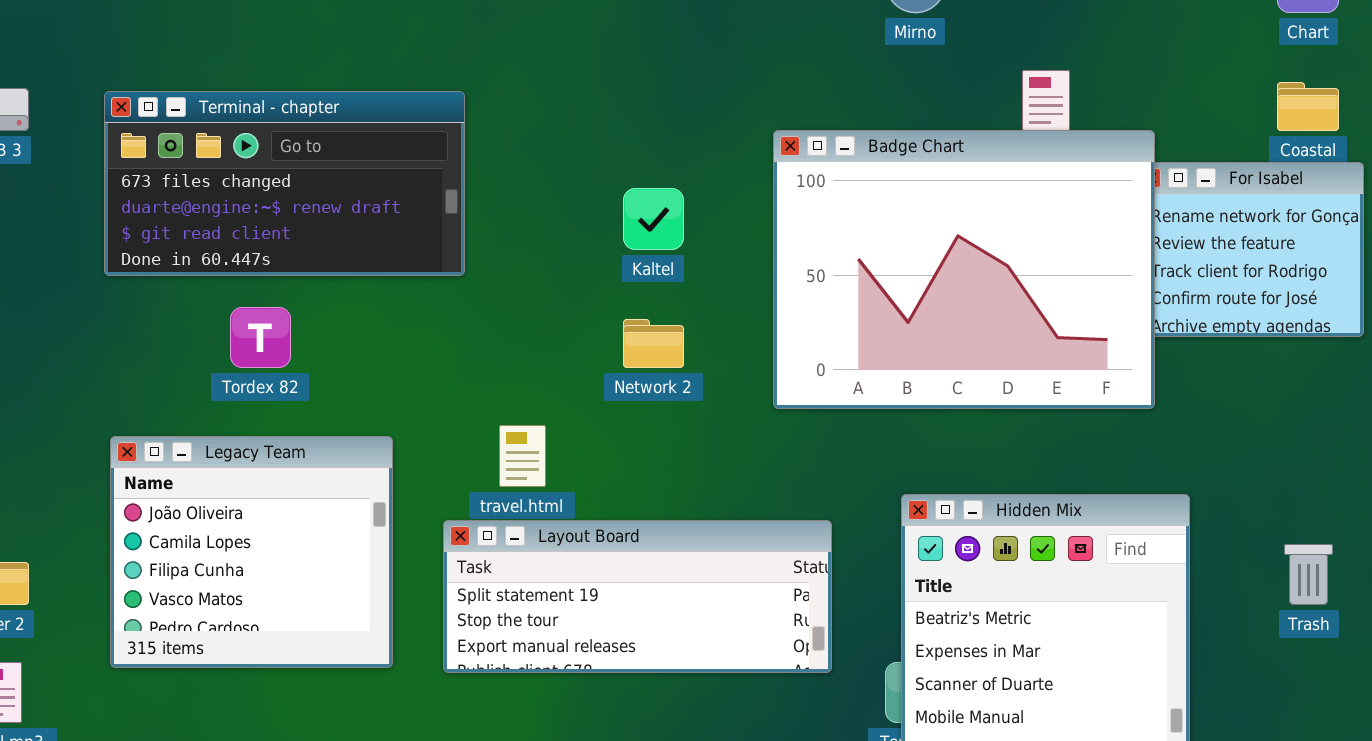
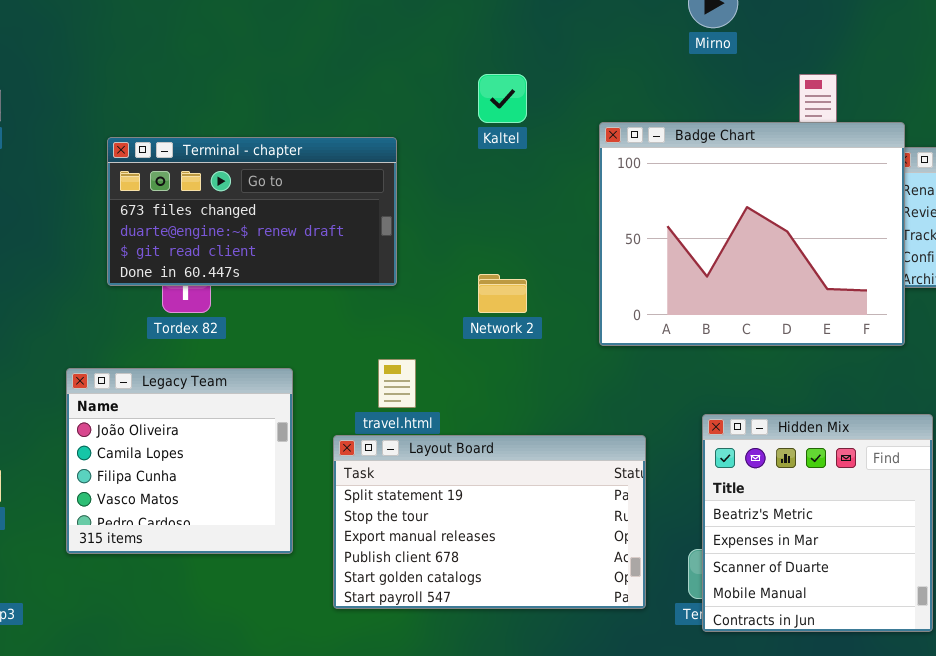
Terminal - chapter: [104,91,465,276] -> [107,137,397,286], moved
Kaltel: [623,188,684,250] -> [478,74,527,123], moved
Layout Board: [443,520,832,673] -> [333,435,646,609], resized

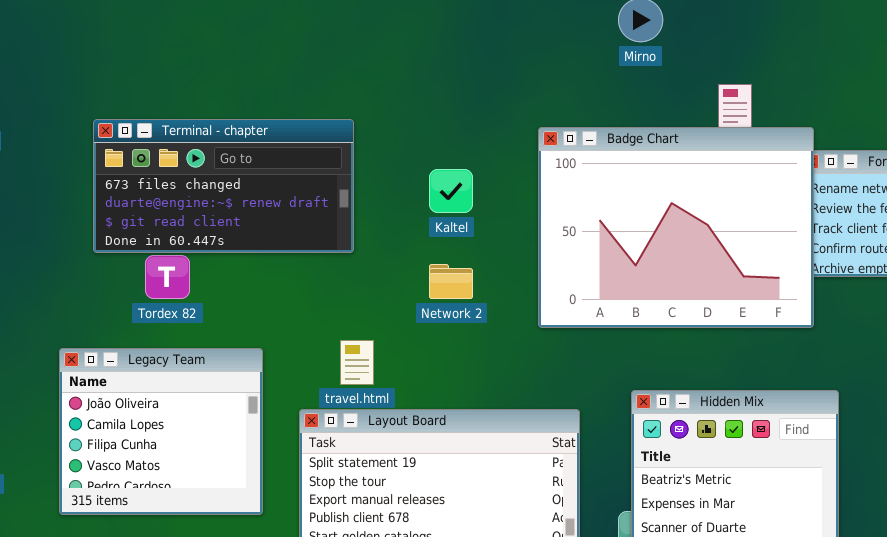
Kaltel: [478,74,527,123] -> [429,169,473,213], moved
Terminal - chapter: [107,137,397,286] -> [93,119,354,253], moved

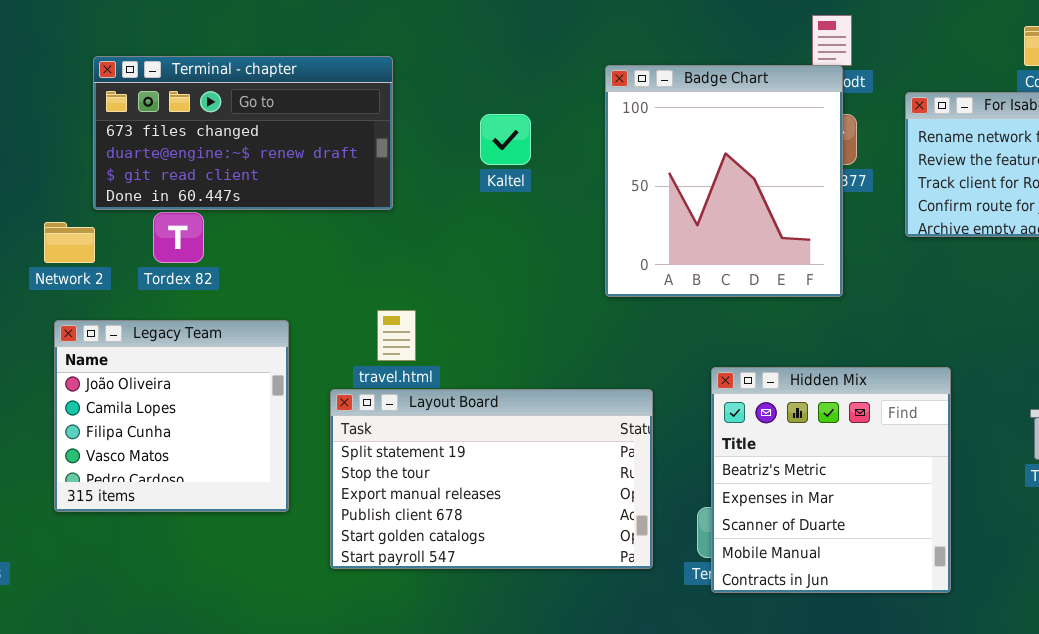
Badge Chart: [538,127,814,328] -> [605,65,843,297], resized
Network 2: [429,264,473,299] -> [44,222,95,263], moved

